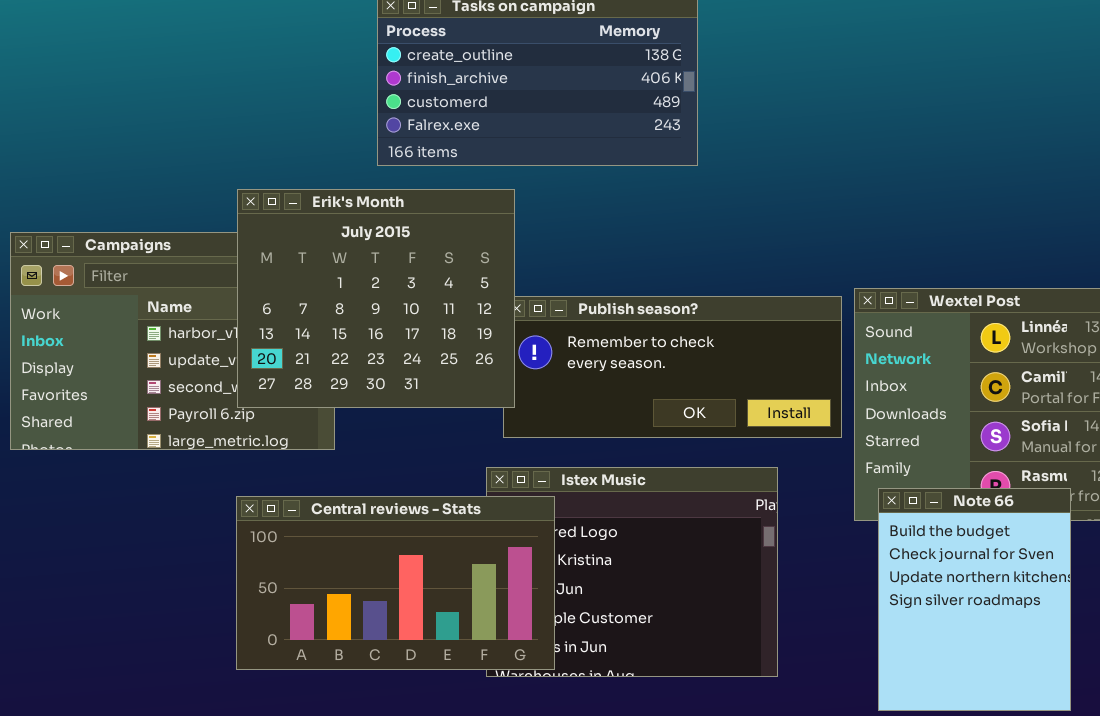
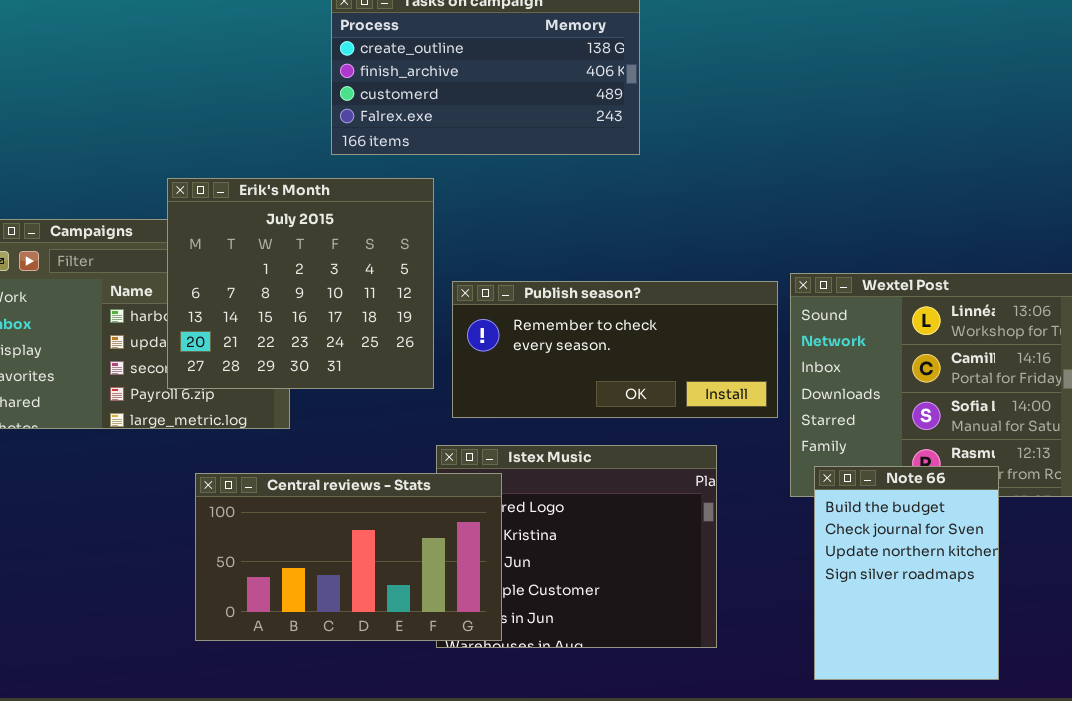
Erik's Month: [237,189,515,408] -> [167,178,434,389], moved

